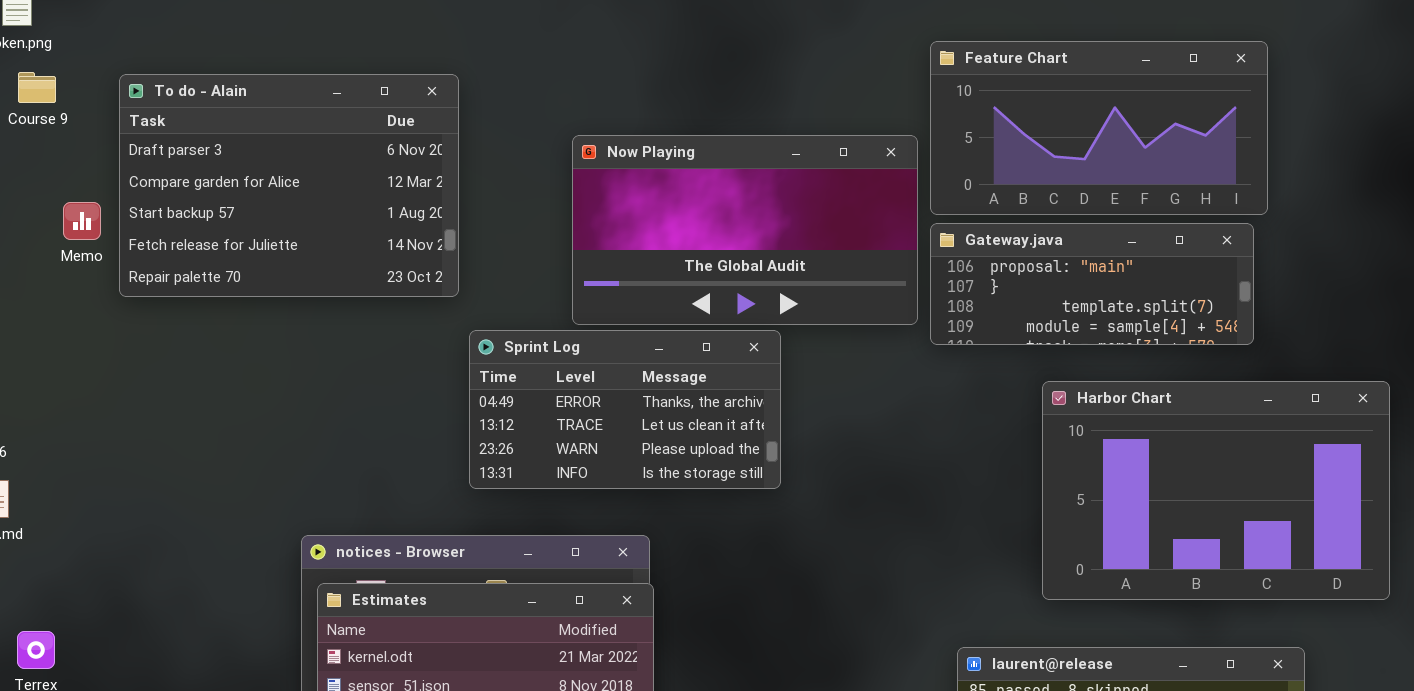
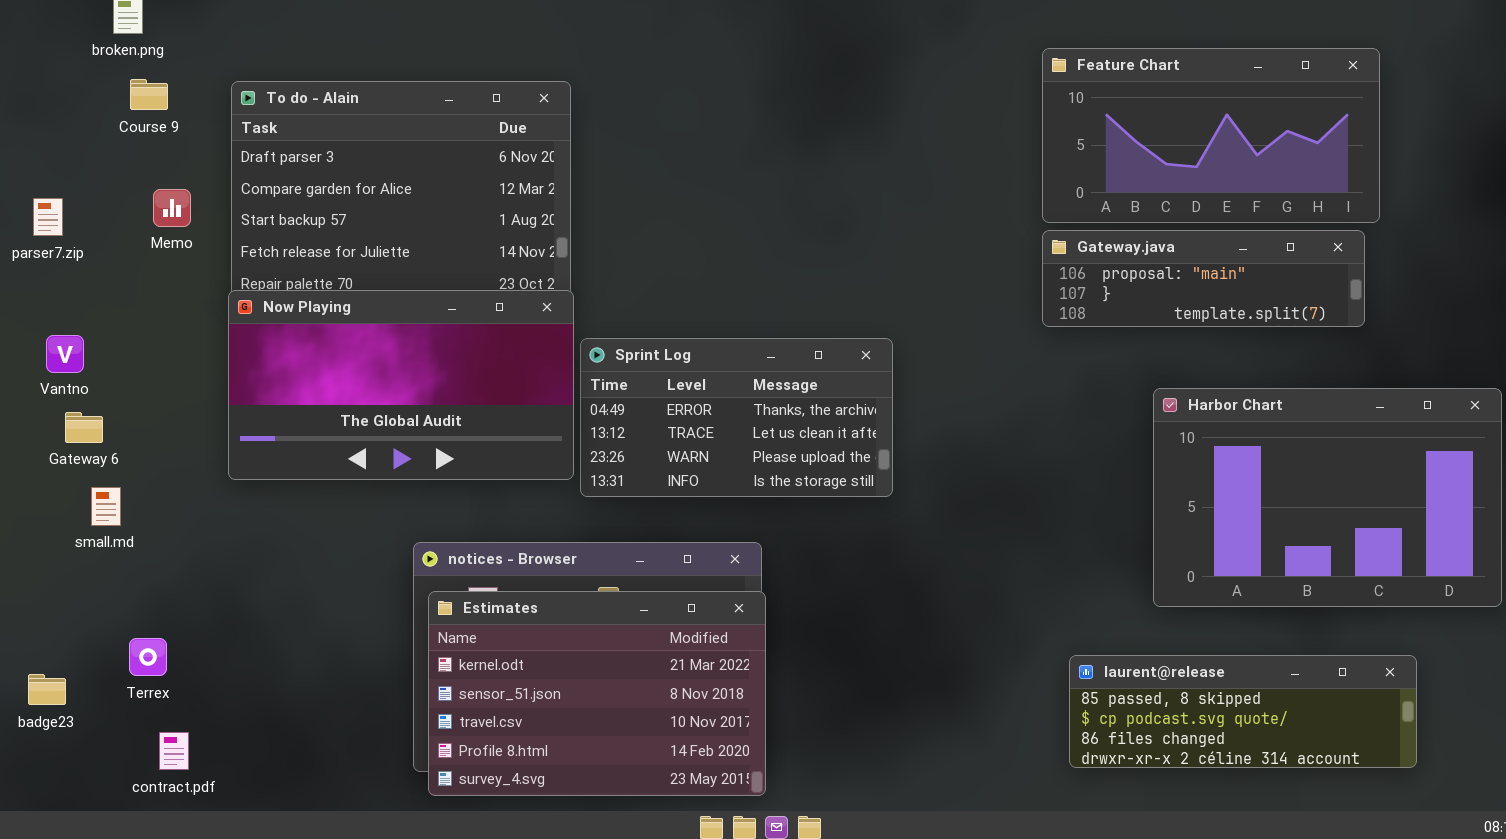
Now Playing: [572,135,918,325] -> [228,290,574,480], moved
Memo: [63,202,101,240] -> [153,189,191,227], moved
Gateway.java: [930,223,1254,345] -> [1042,230,1365,327], resized

